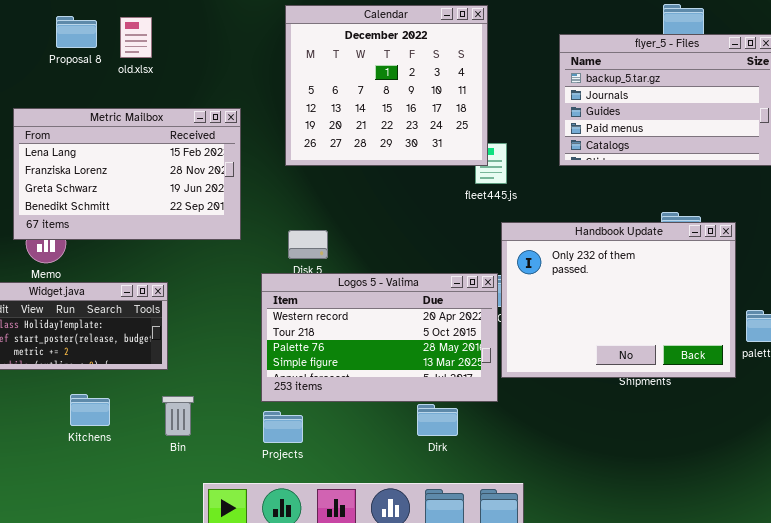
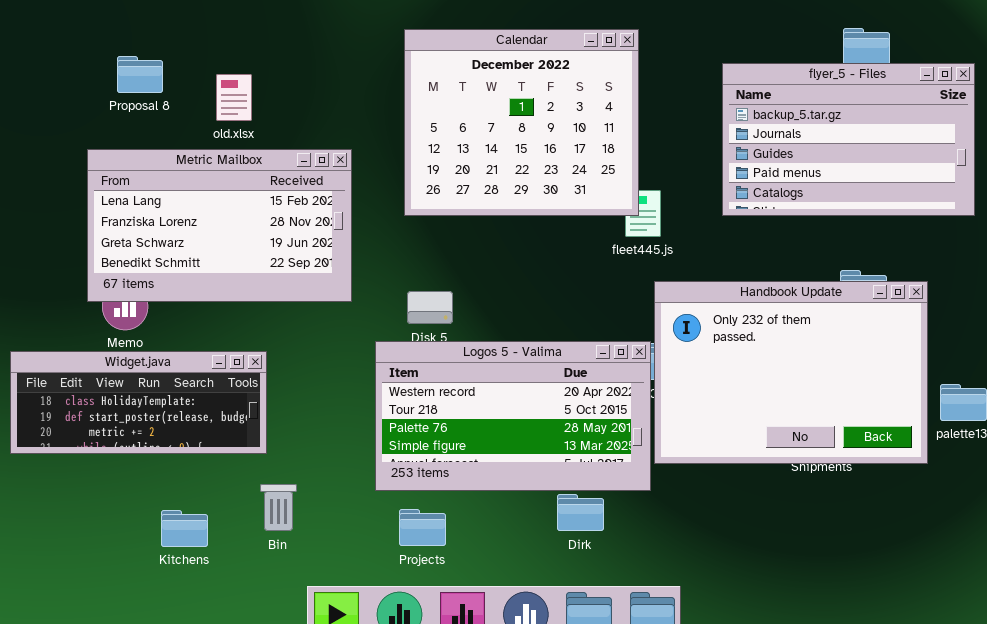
Proposal 8: [56,16,97,48] -> [117,56,163,93], moved
old.xlsx: [120,17,152,58] -> [216,74,252,121], moved
Kitchens: [70,394,110,426] -> [161,510,208,547], moved
Projects: [263,411,303,443] -> [399,509,446,546], moved

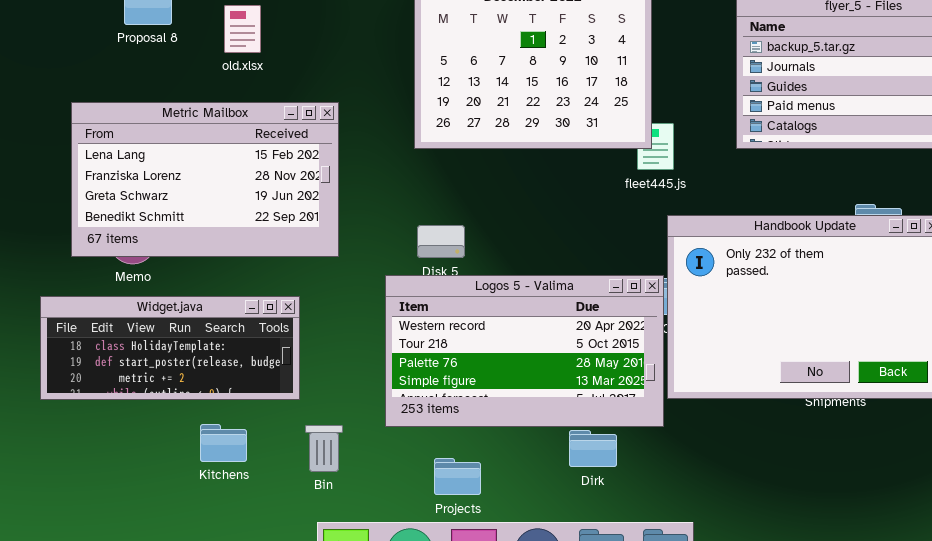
Metric Mailbox: [87,149,352,302] -> [71,102,339,257], moved
Widget.java: [10,351,267,454] -> [40,296,300,400], moved
Bin: [260,484,297,531] -> [305,425,343,472], moved
Projects: [399,509,446,546] -> [434,458,481,495], moved
Kitchens: [161,510,208,547] -> [200,424,247,462], moved

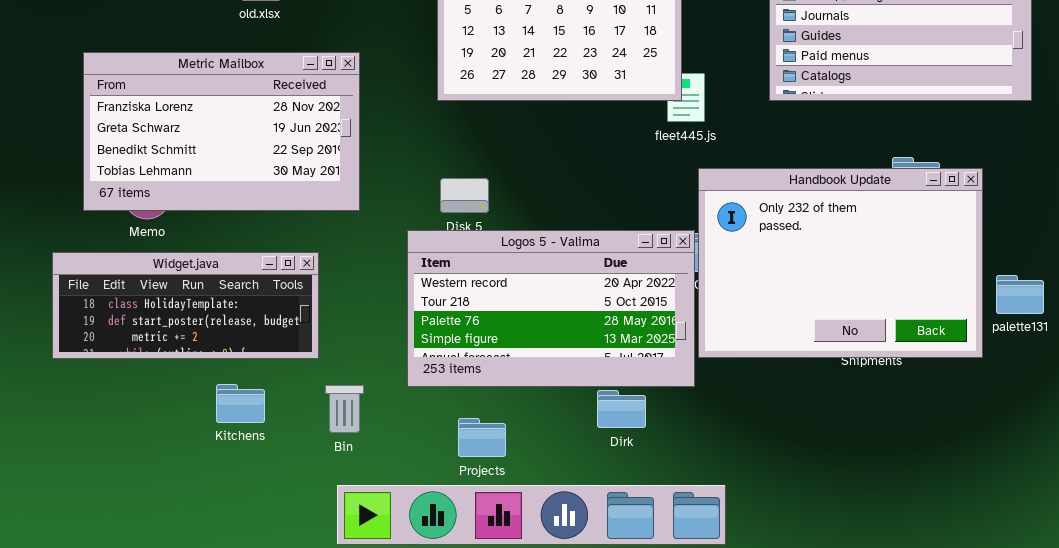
Metric Mailbox: [71,102,339,257] -> [83,52,360,211], scrolled down 1 row

